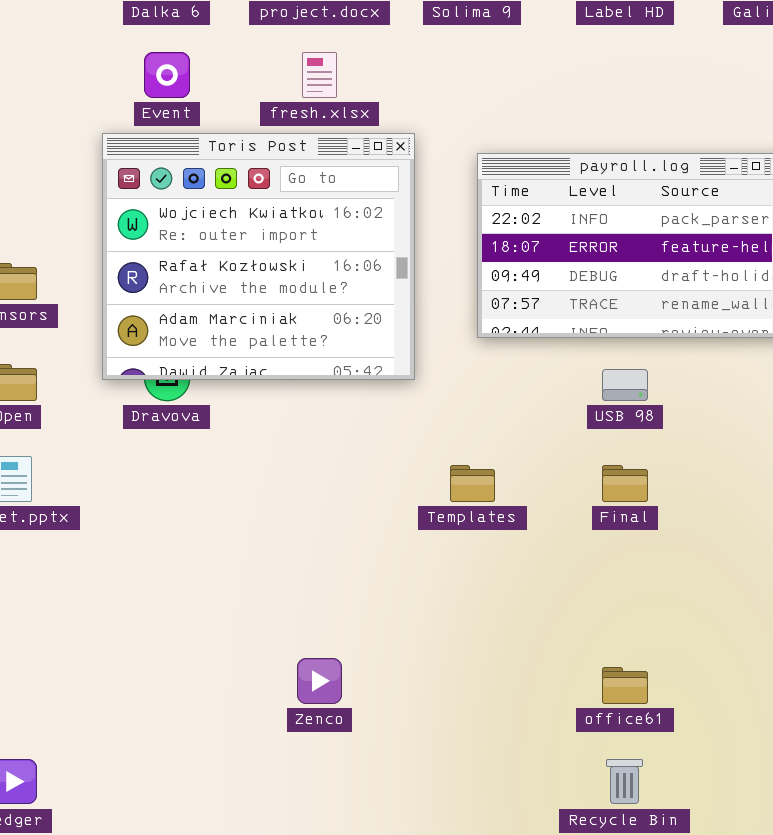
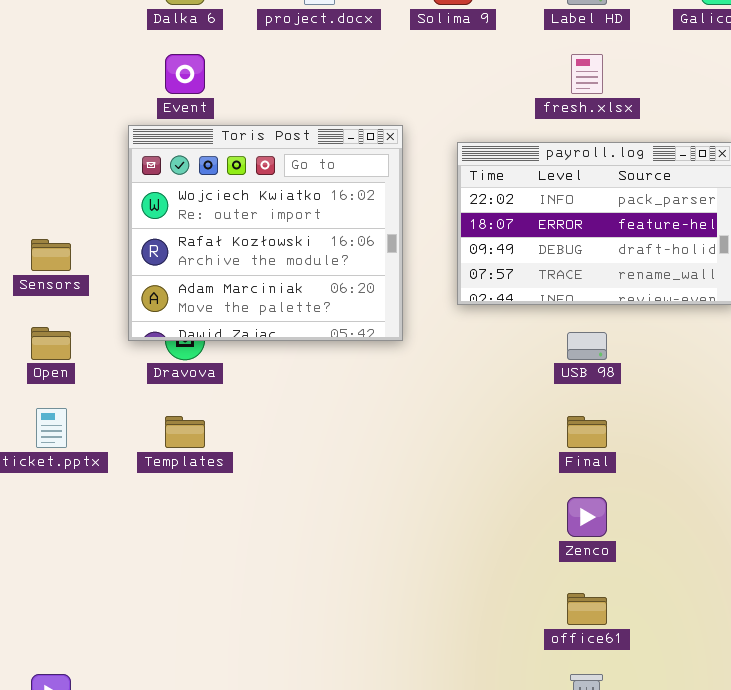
fresh.xlsx: [302,52,337,98] -> [571,54,603,94], moved
Templates: [450,465,495,502] -> [165,416,205,448], moved
Zenco: [297,658,342,704] -> [567,497,607,537], moved

